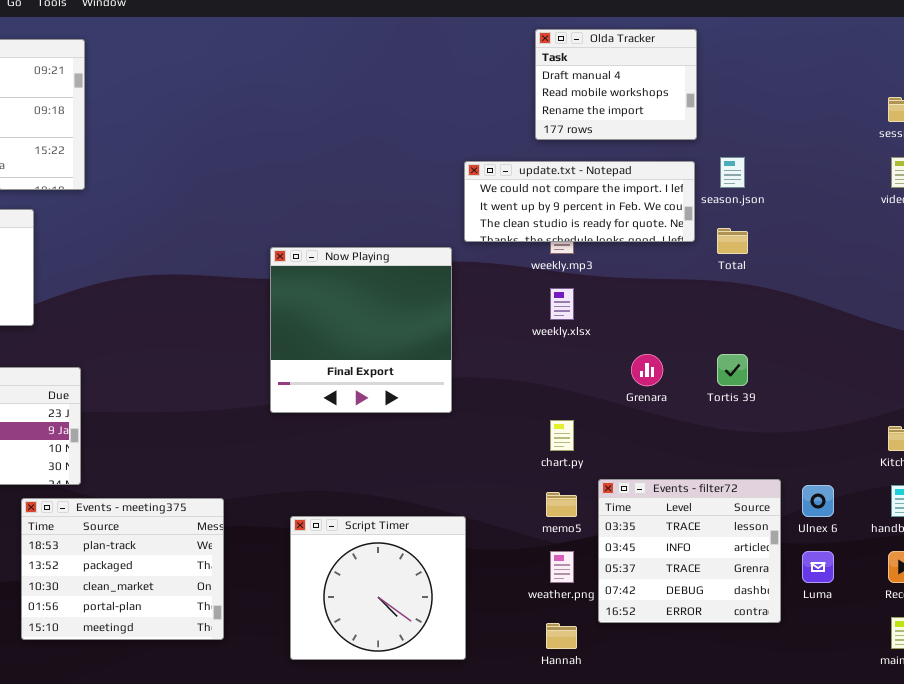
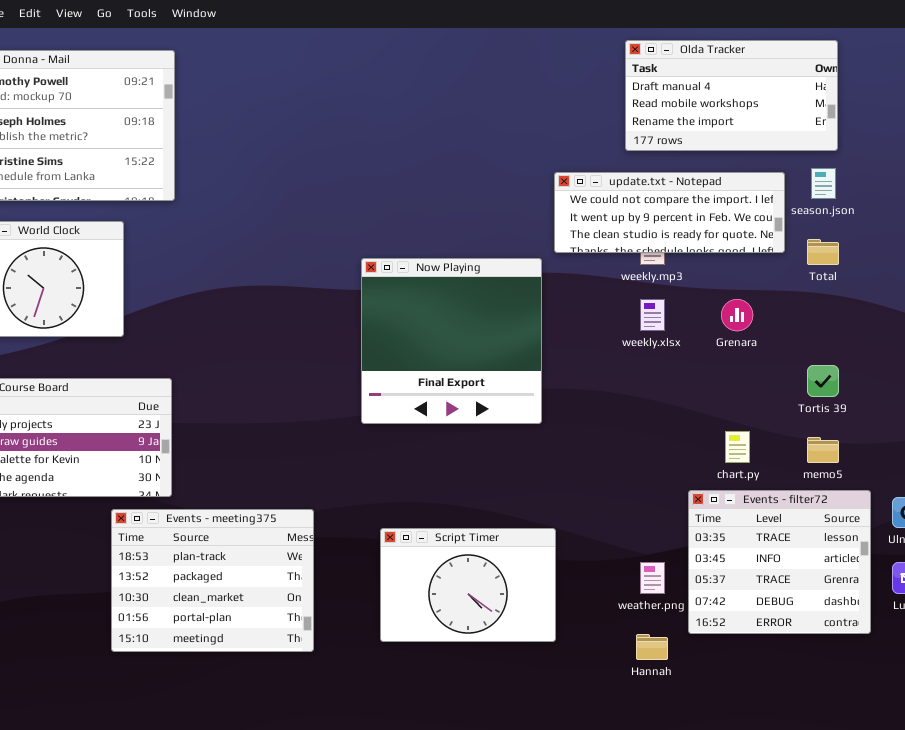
Olda Tracker: [535,29,697,140] -> [625,40,838,151], resized
Grenara: [631,354,663,386] -> [721,299,753,331], moved
chart.py: [550,420,574,451] -> [725,431,750,463], moved
memo5: [546,492,577,517] -> [807,437,839,463], moved
Script Timer: [290,516,466,660] -> [380,528,556,642], resized

